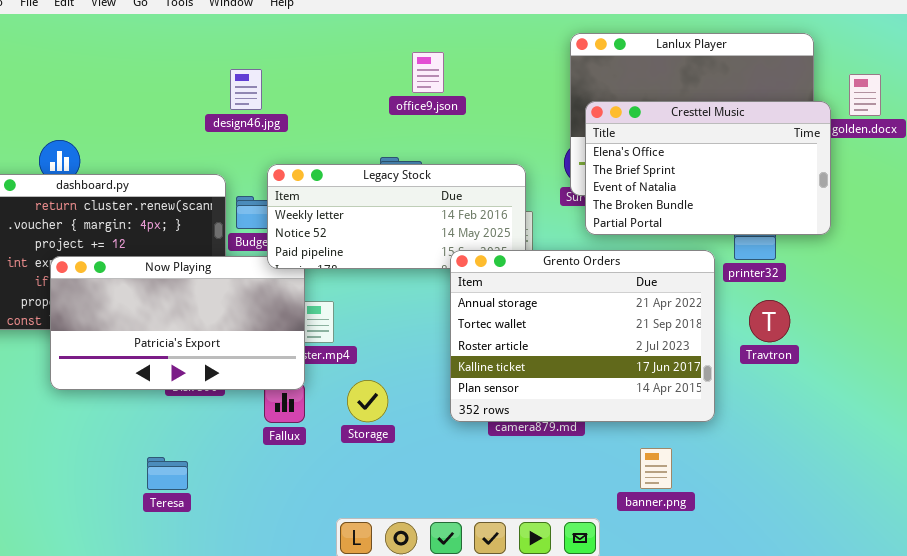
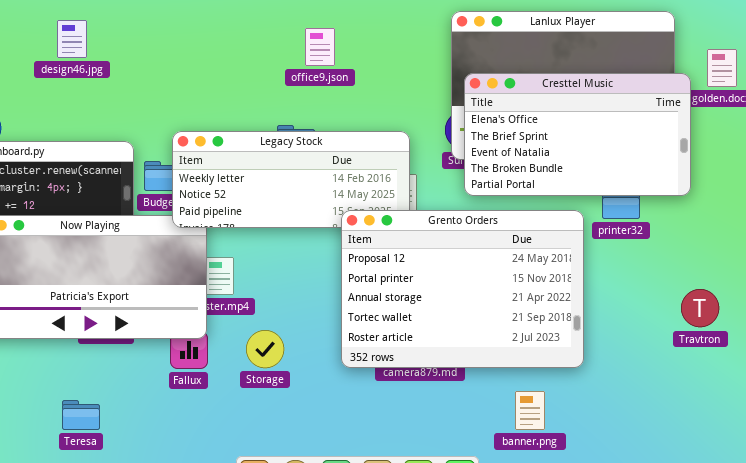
design46.jpg: [230,69,262,110] -> [57,20,87,58], moved
Grento Orders: [450,250,715,422] -> [341,210,584,368], scrolled up 2 rows
Travtron: [749,300,790,342] -> [681,289,719,327], moved

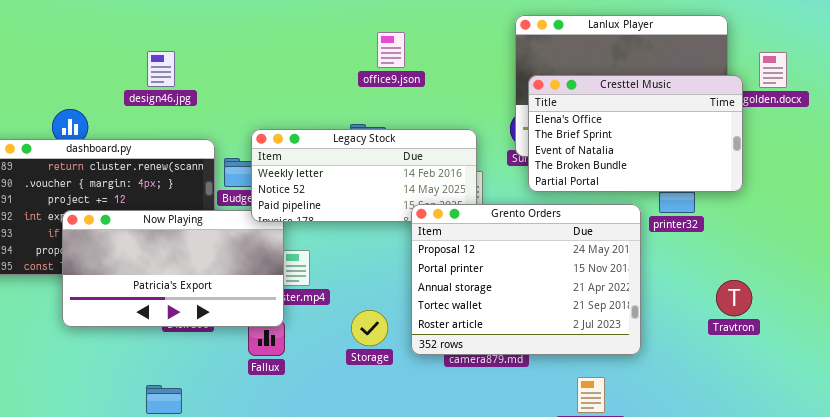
design46.jpg: [57,20,87,58] -> [147,51,175,87], moved
Travtron: [681,289,719,327] -> [716,280,752,316], moved
Storage: [246,330,284,368] -> [351,310,388,346], moved

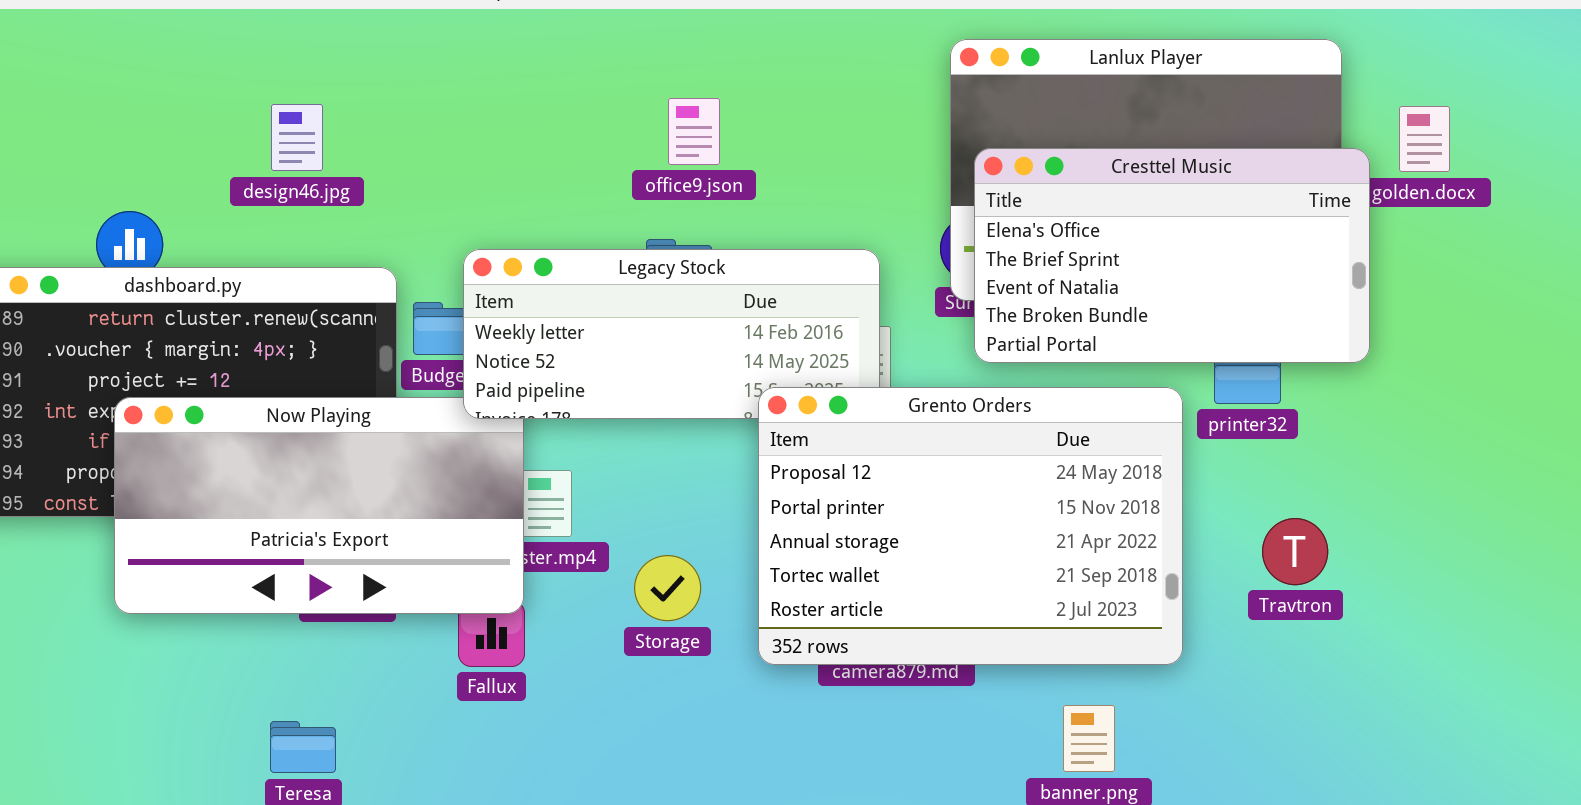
office9.json: [377,32,405,68] -> [668,98,720,165], moved
Travtron: [716,280,752,316] -> [1262,518,1328,585], moved
Storage: [351,310,388,346] -> [634,555,701,621], moved

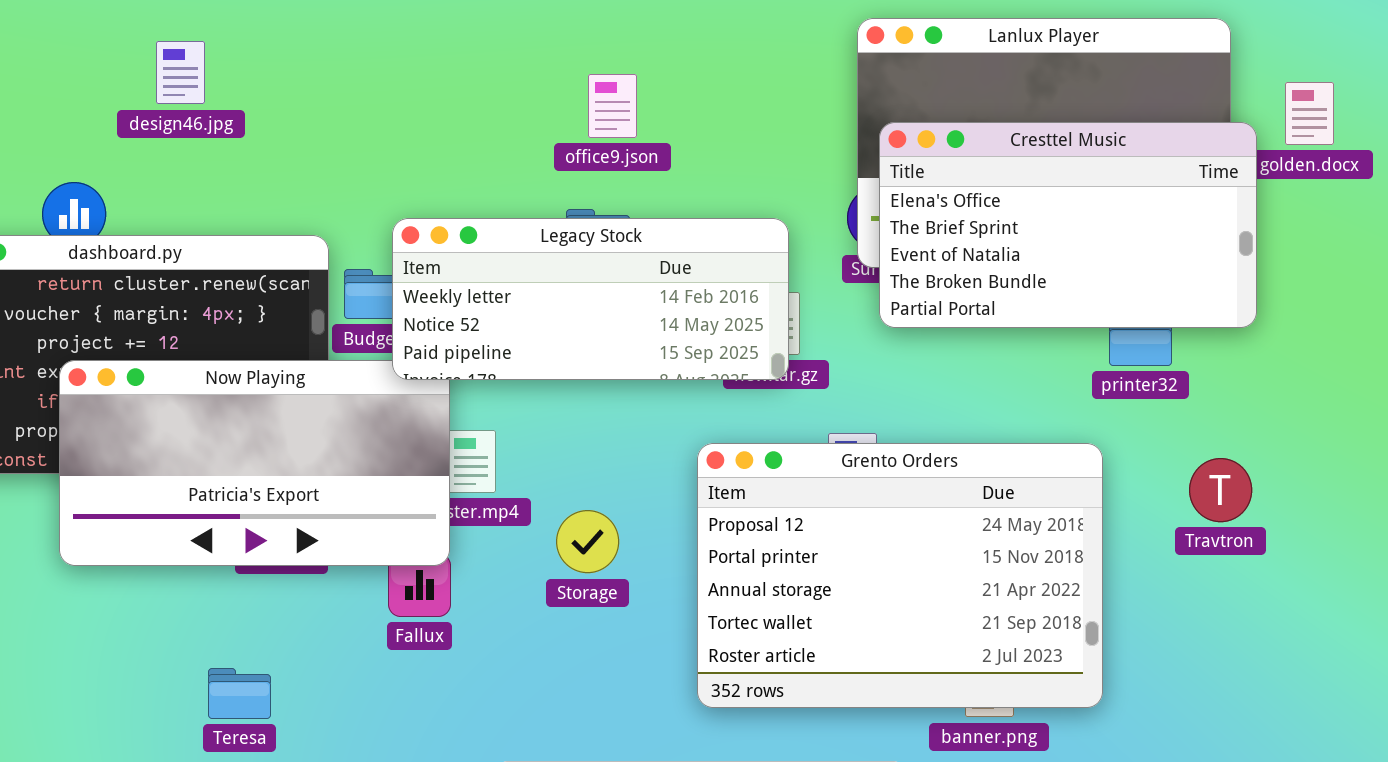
design46.jpg: [271,104,323,171] -> [156,41,205,104], moved
Grento Orders: [758,387,1183,665] -> [697,443,1103,708], moved
Travtron: [1262,518,1328,585] -> [1189,458,1252,522], moved

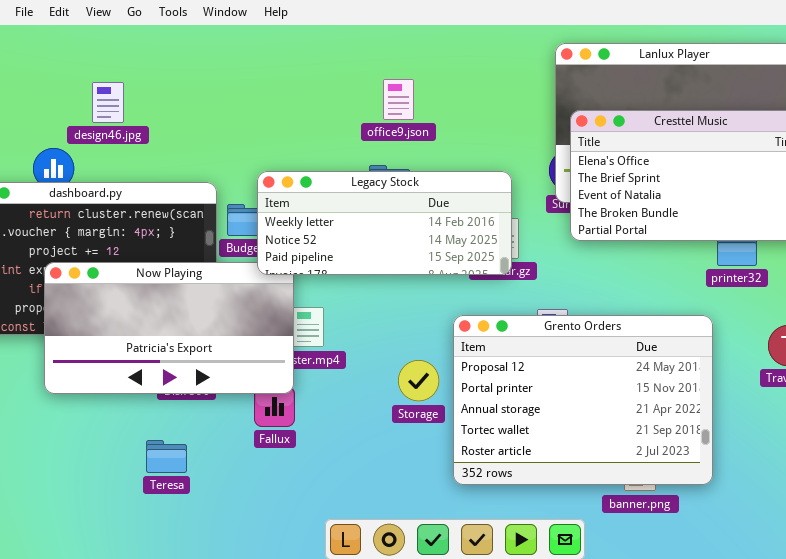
design46.jpg: [156,41,205,104] -> [92,82,124,123], moved
Storage: [556,510,619,573] -> [398,360,439,401], moved
Teresa: [208,668,271,719] -> [146,440,187,473], moved

